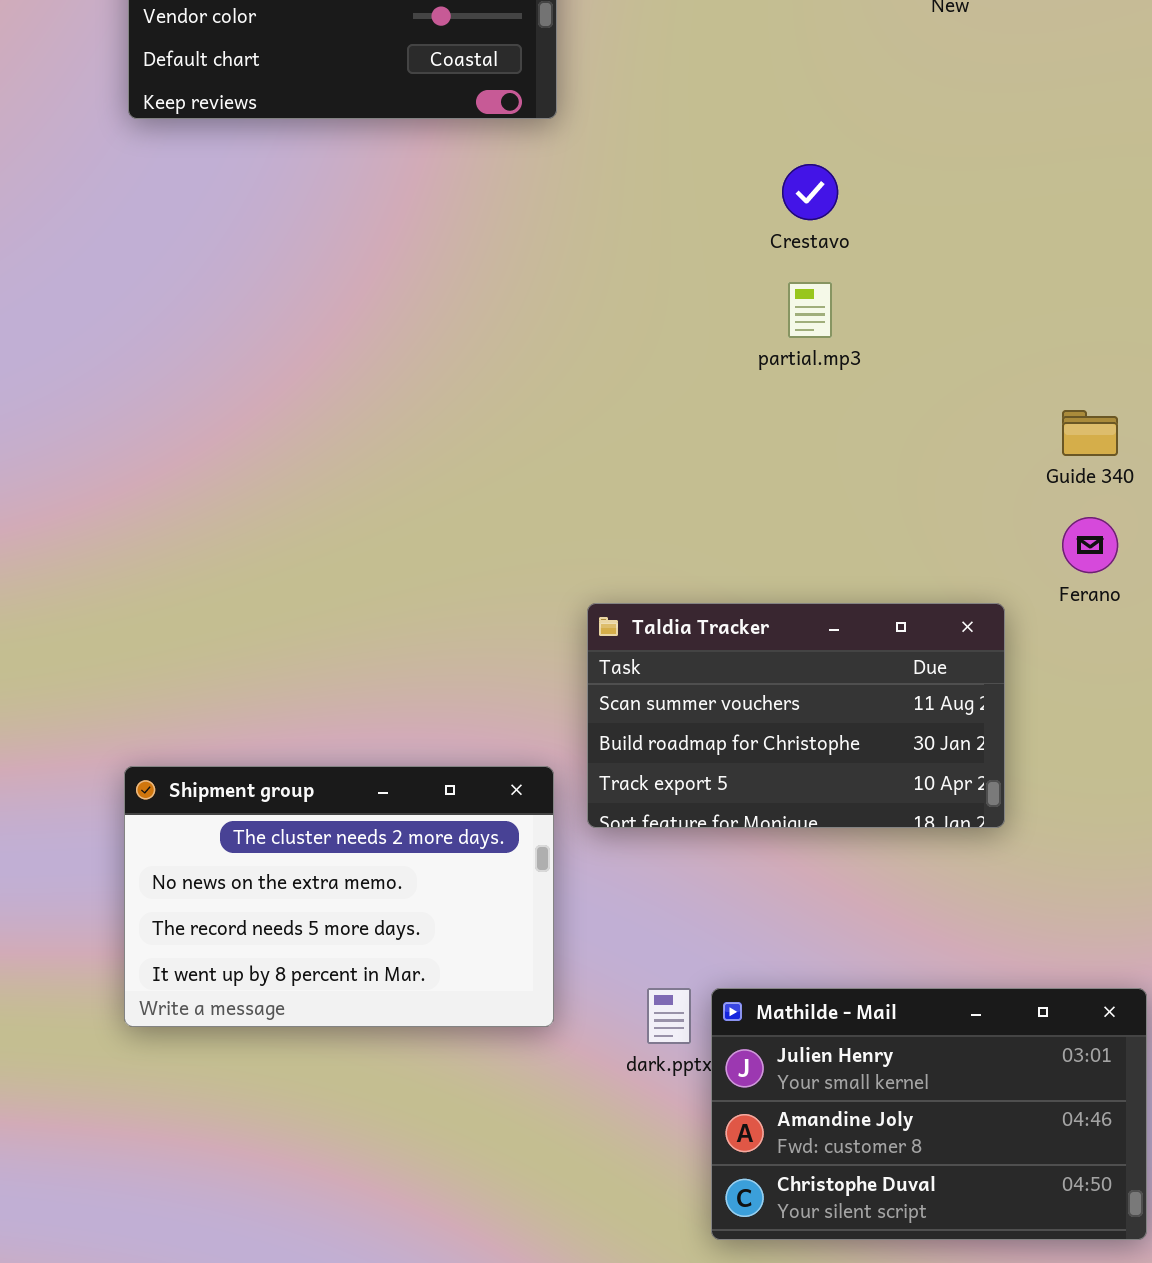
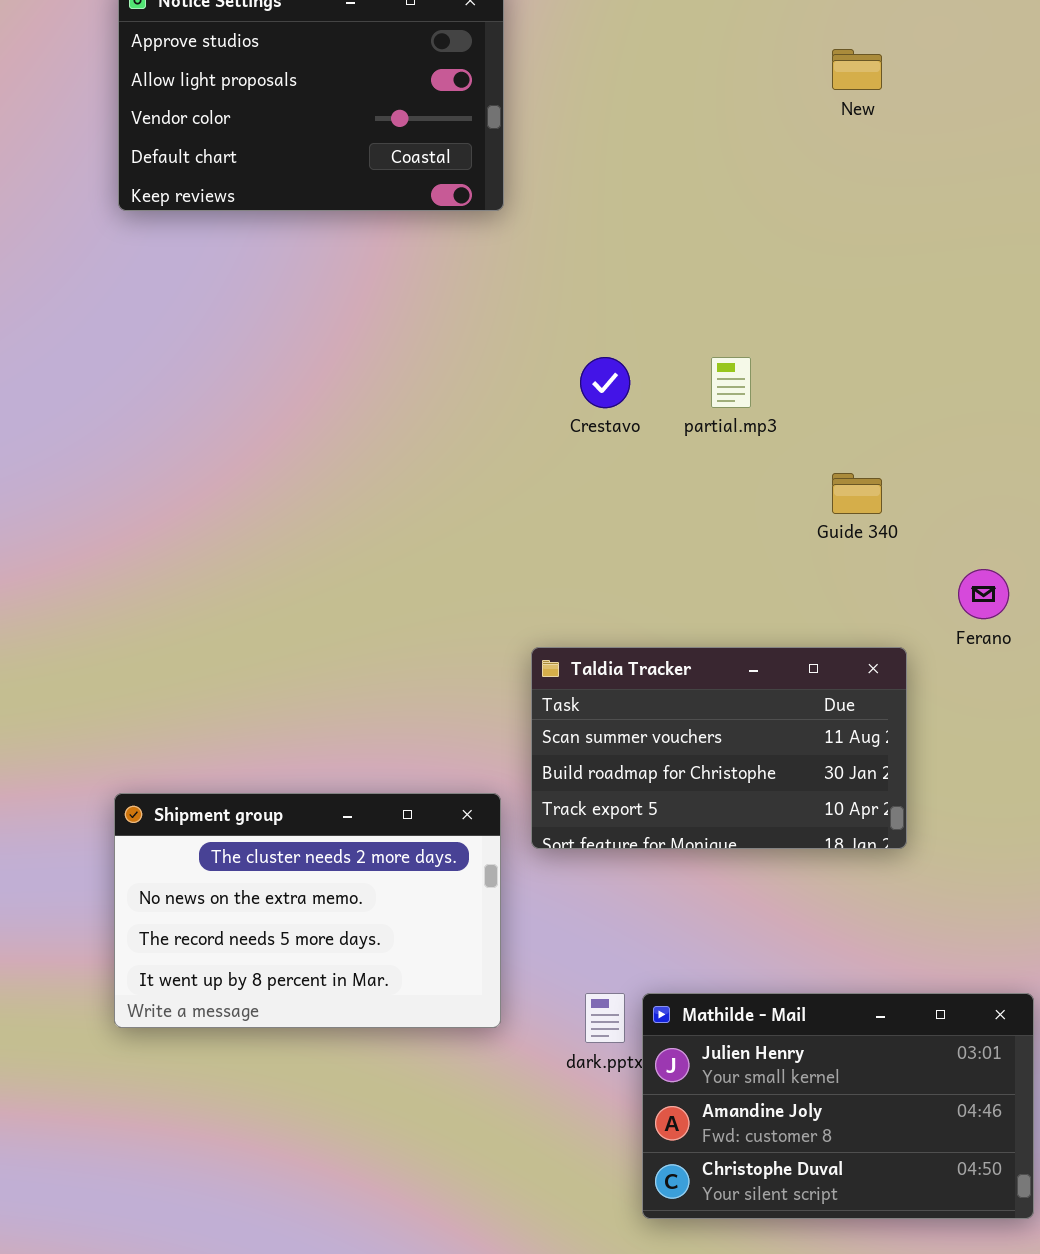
Crestavo: [782,164,838,220] -> [580,357,630,408], moved
Guide 340: [1062,410,1118,456] -> [832,473,882,514], moved

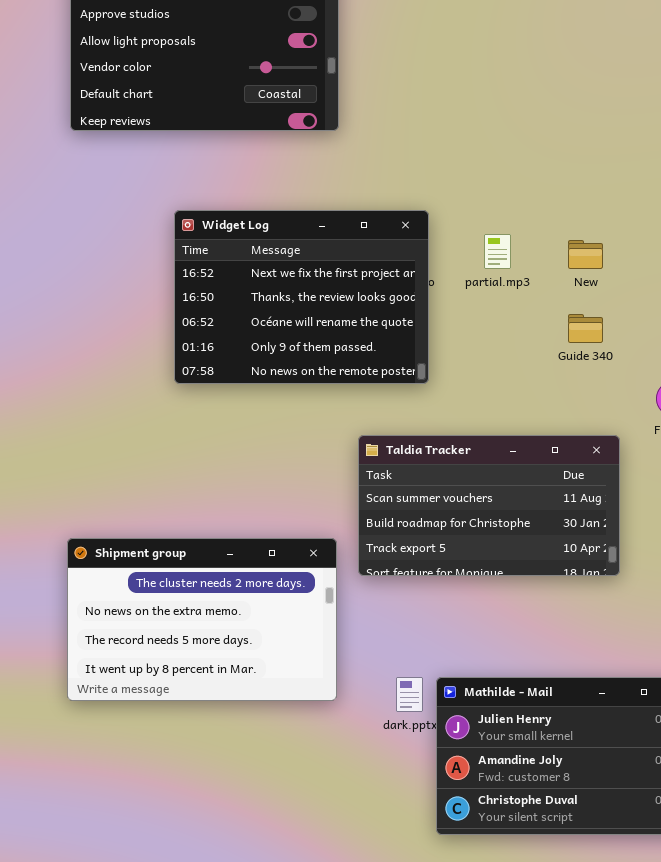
New: [832,49,882,90] -> [568,240,603,269], moved
Widget Log: none -> [174,210,429,384], opened

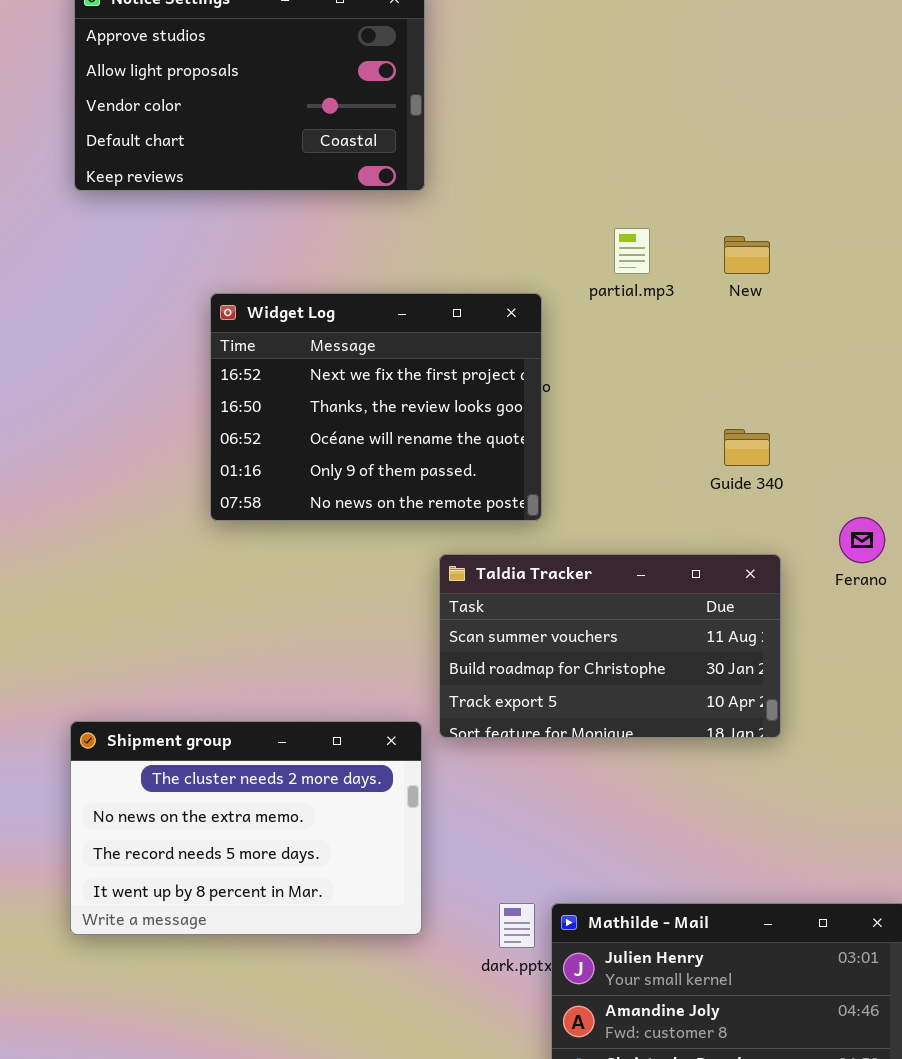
partial.mp3: [484,234,511,269] -> [614,228,650,274], moved
New: [568,240,603,269] -> [724,236,770,274], moved
Taldia Tracker: [358,435,620,576] -> [439,554,781,738], moved

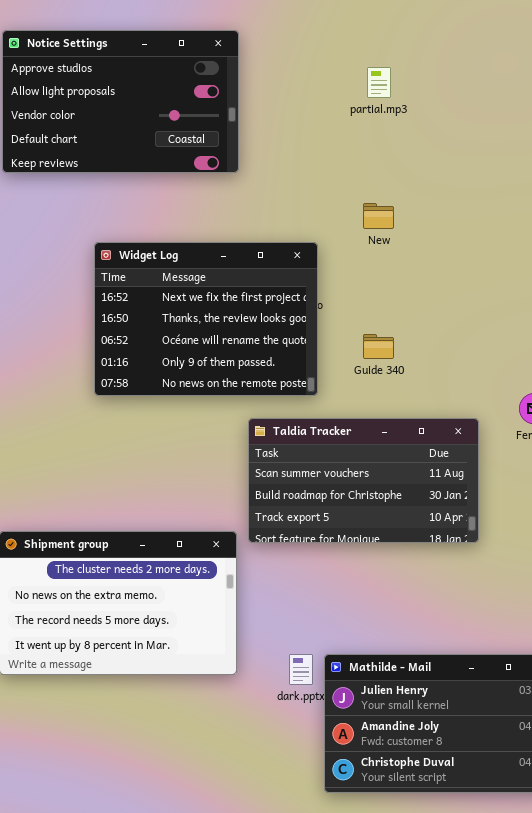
partial.mp3: [614,228,650,274] -> [367,67,391,98], moved
New: [724,236,770,274] -> [363,203,394,229], moved
Guide 340: [724,429,770,466] -> [363,334,394,359], moved

